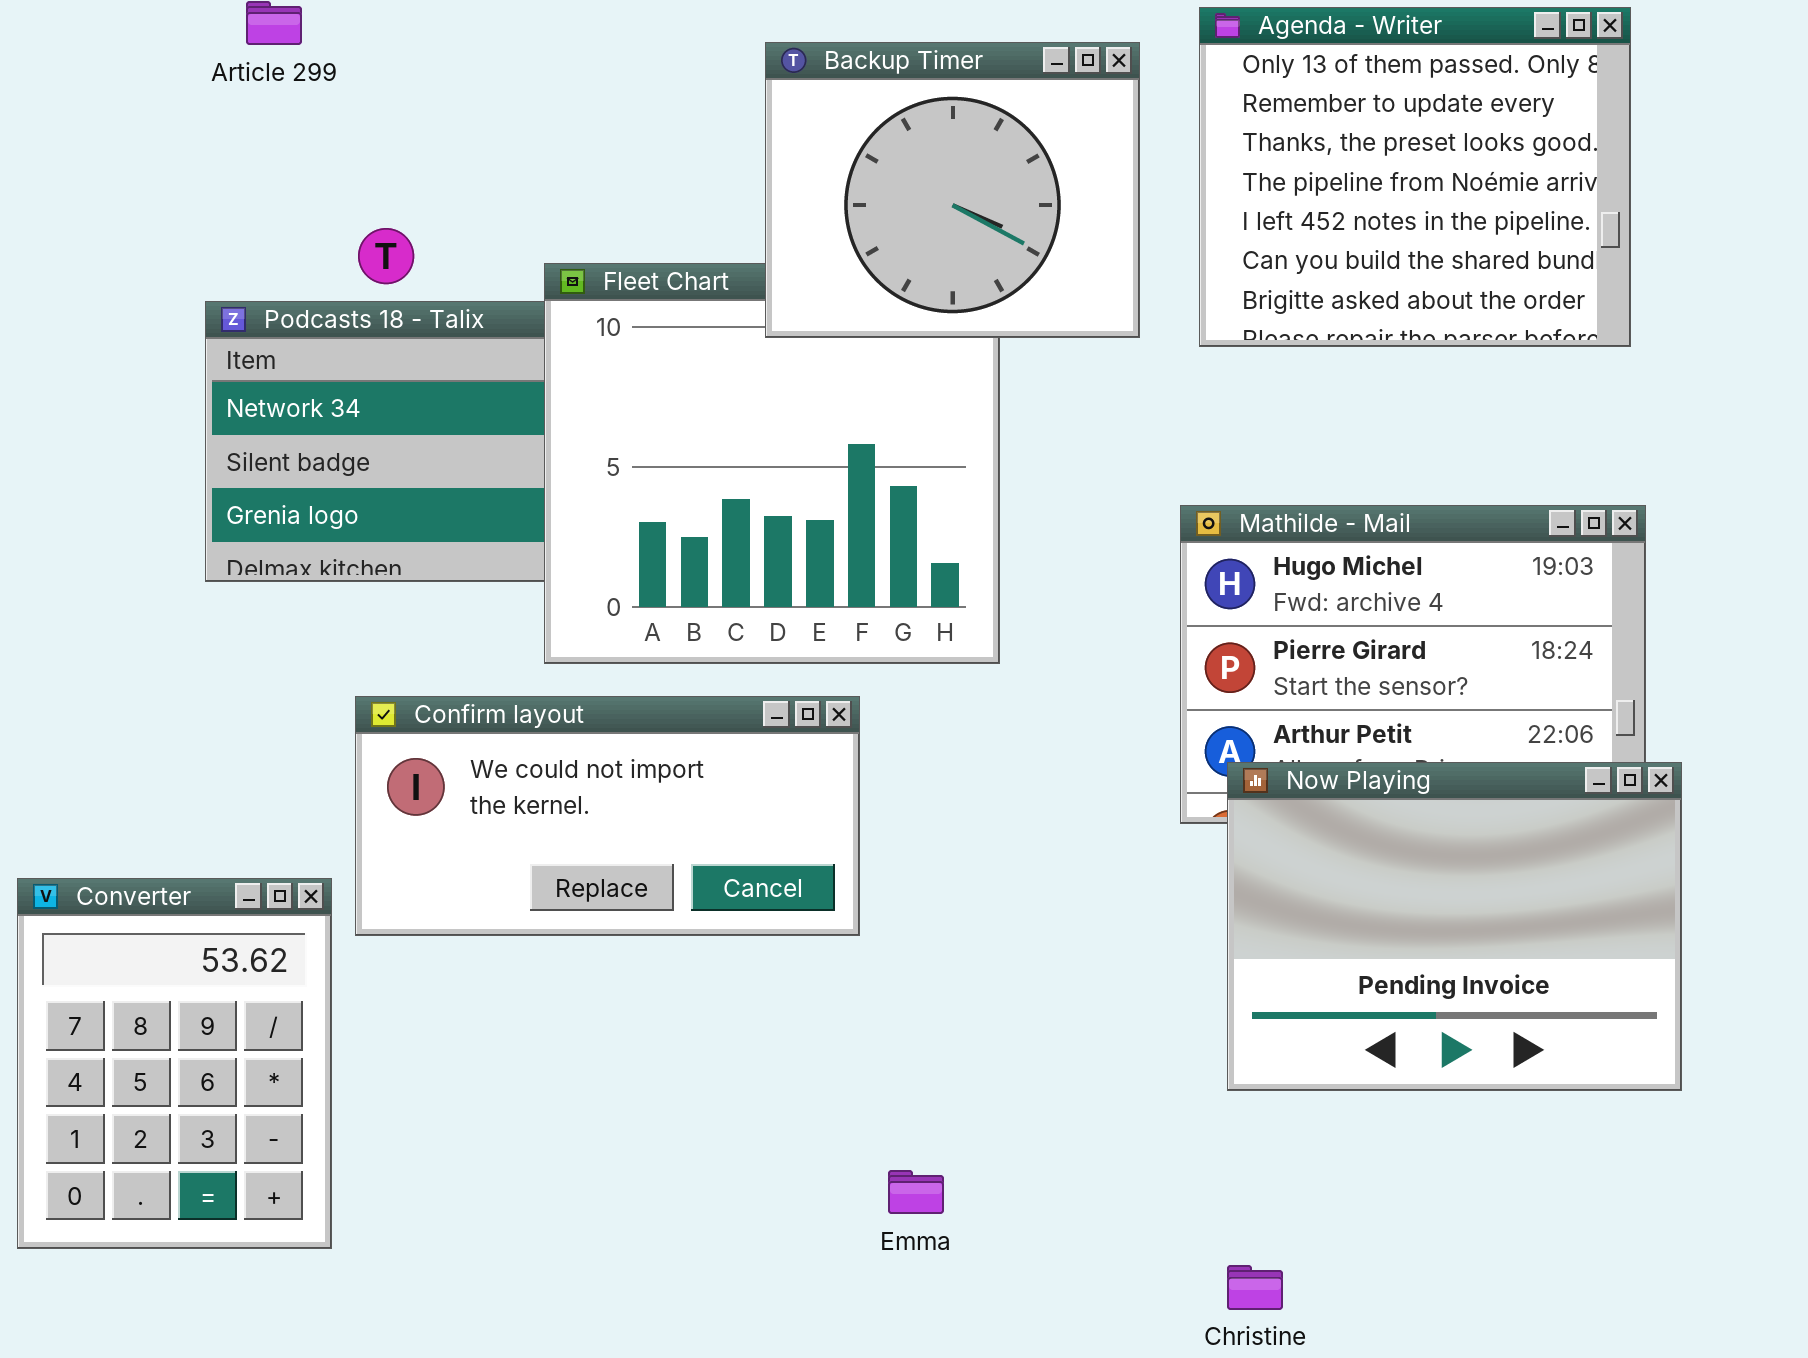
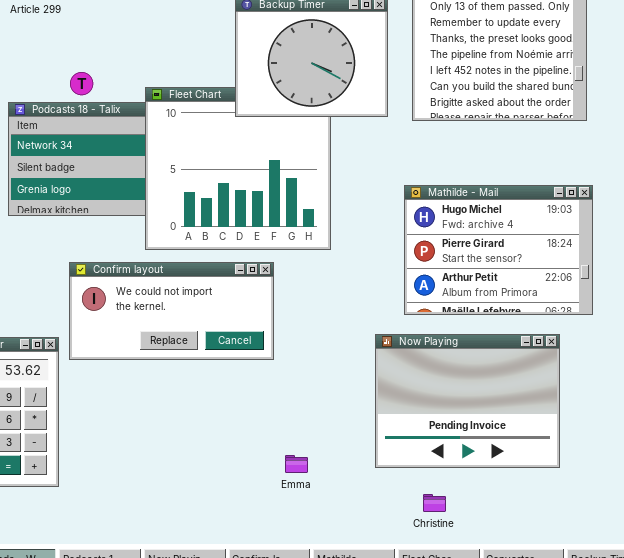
Now Playing: [1227,762,1682,1091] -> [375,334,560,468], moved

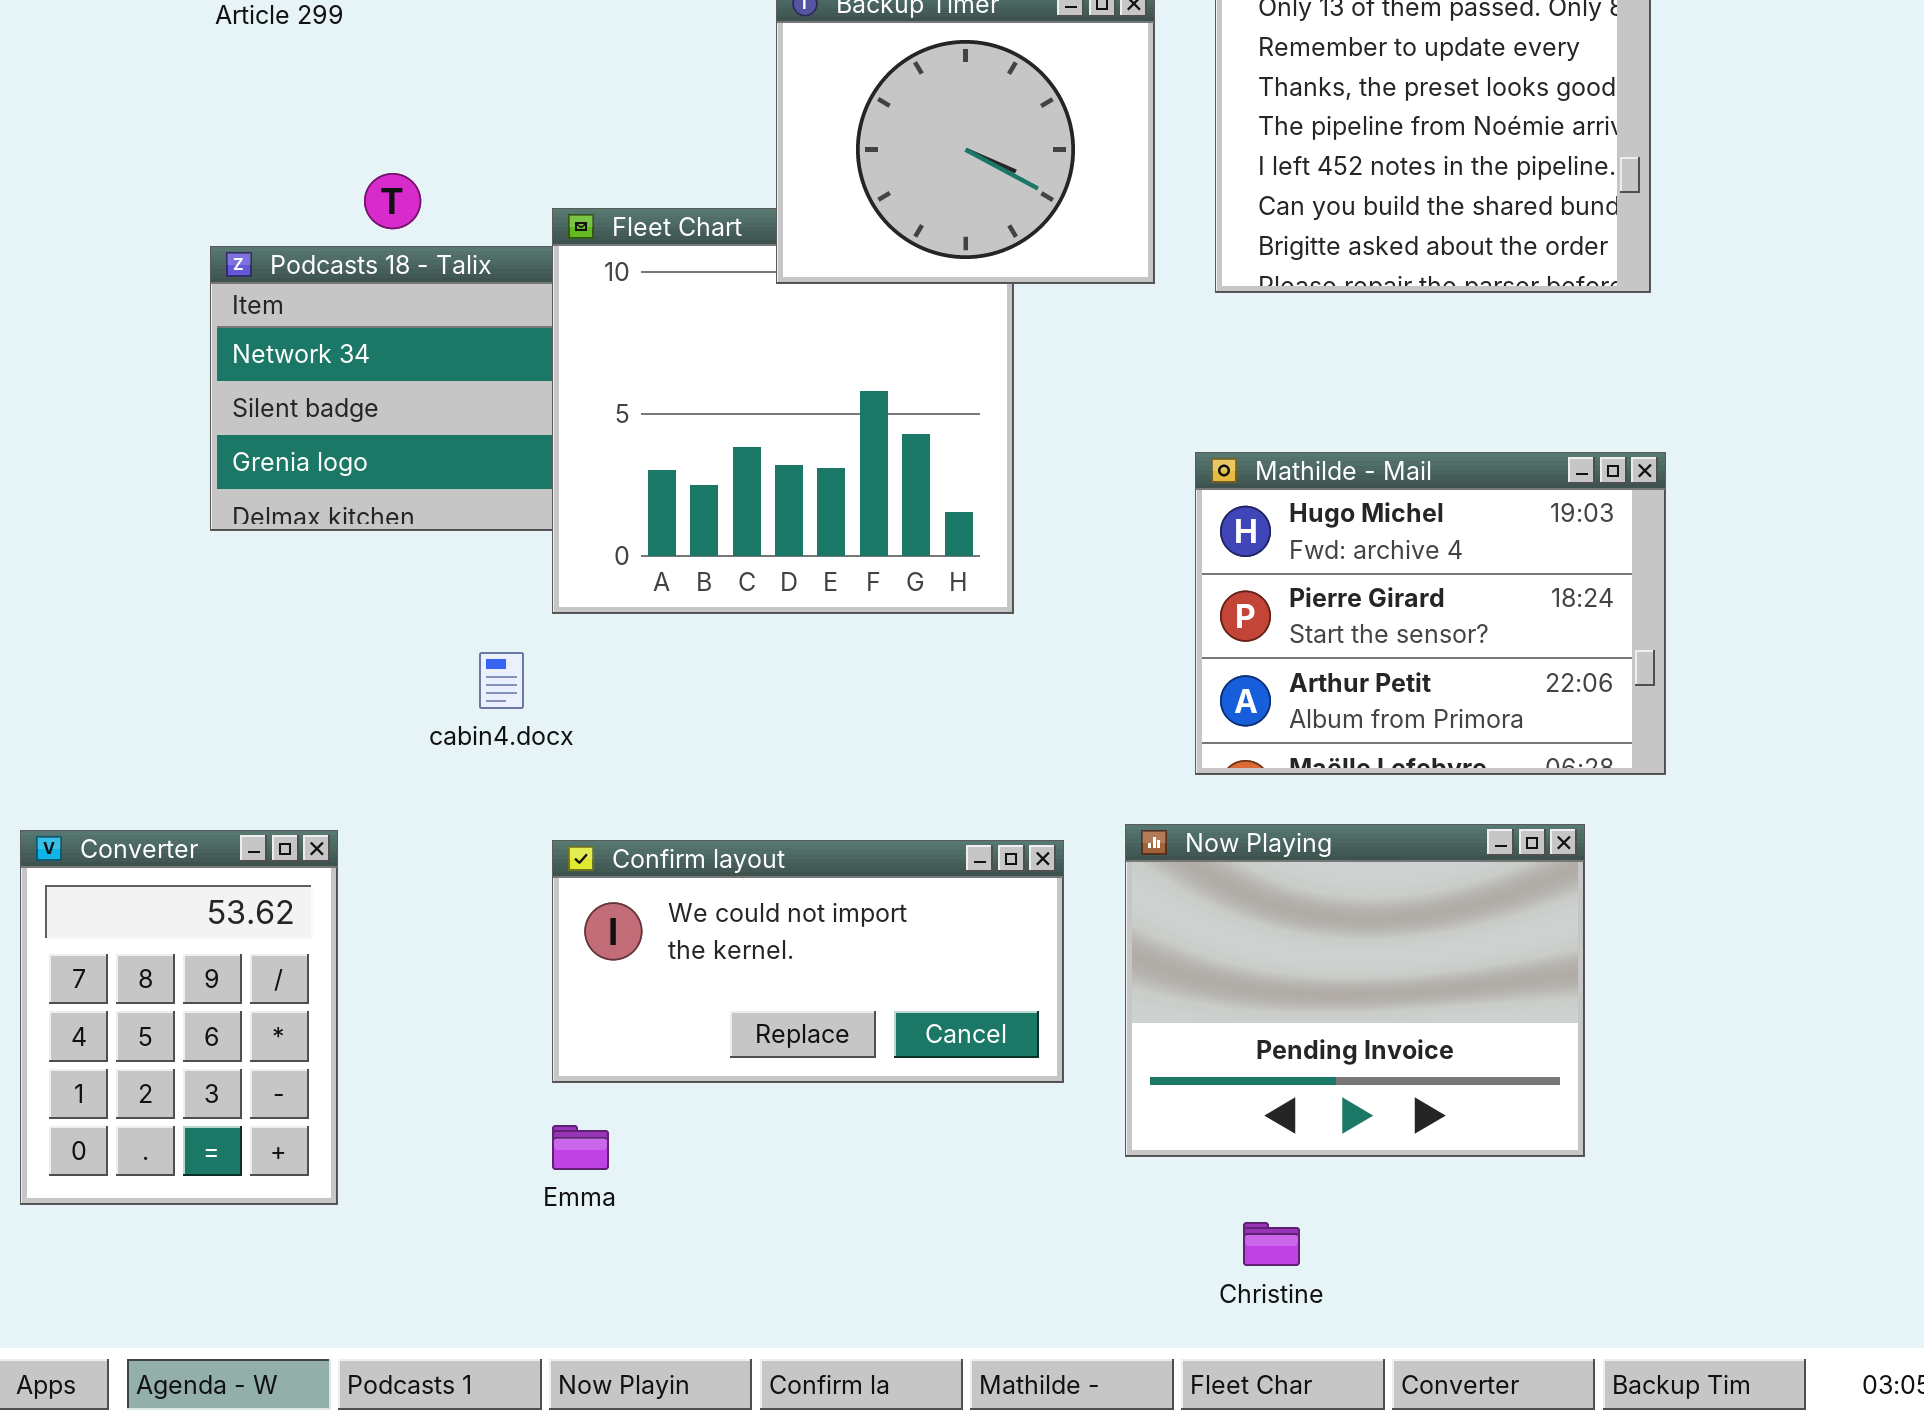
Confirm layout: [69,262,274,360] -> [552,840,1064,1083], moved
Emma: [285,455,308,473] -> [552,1125,609,1170], moved

